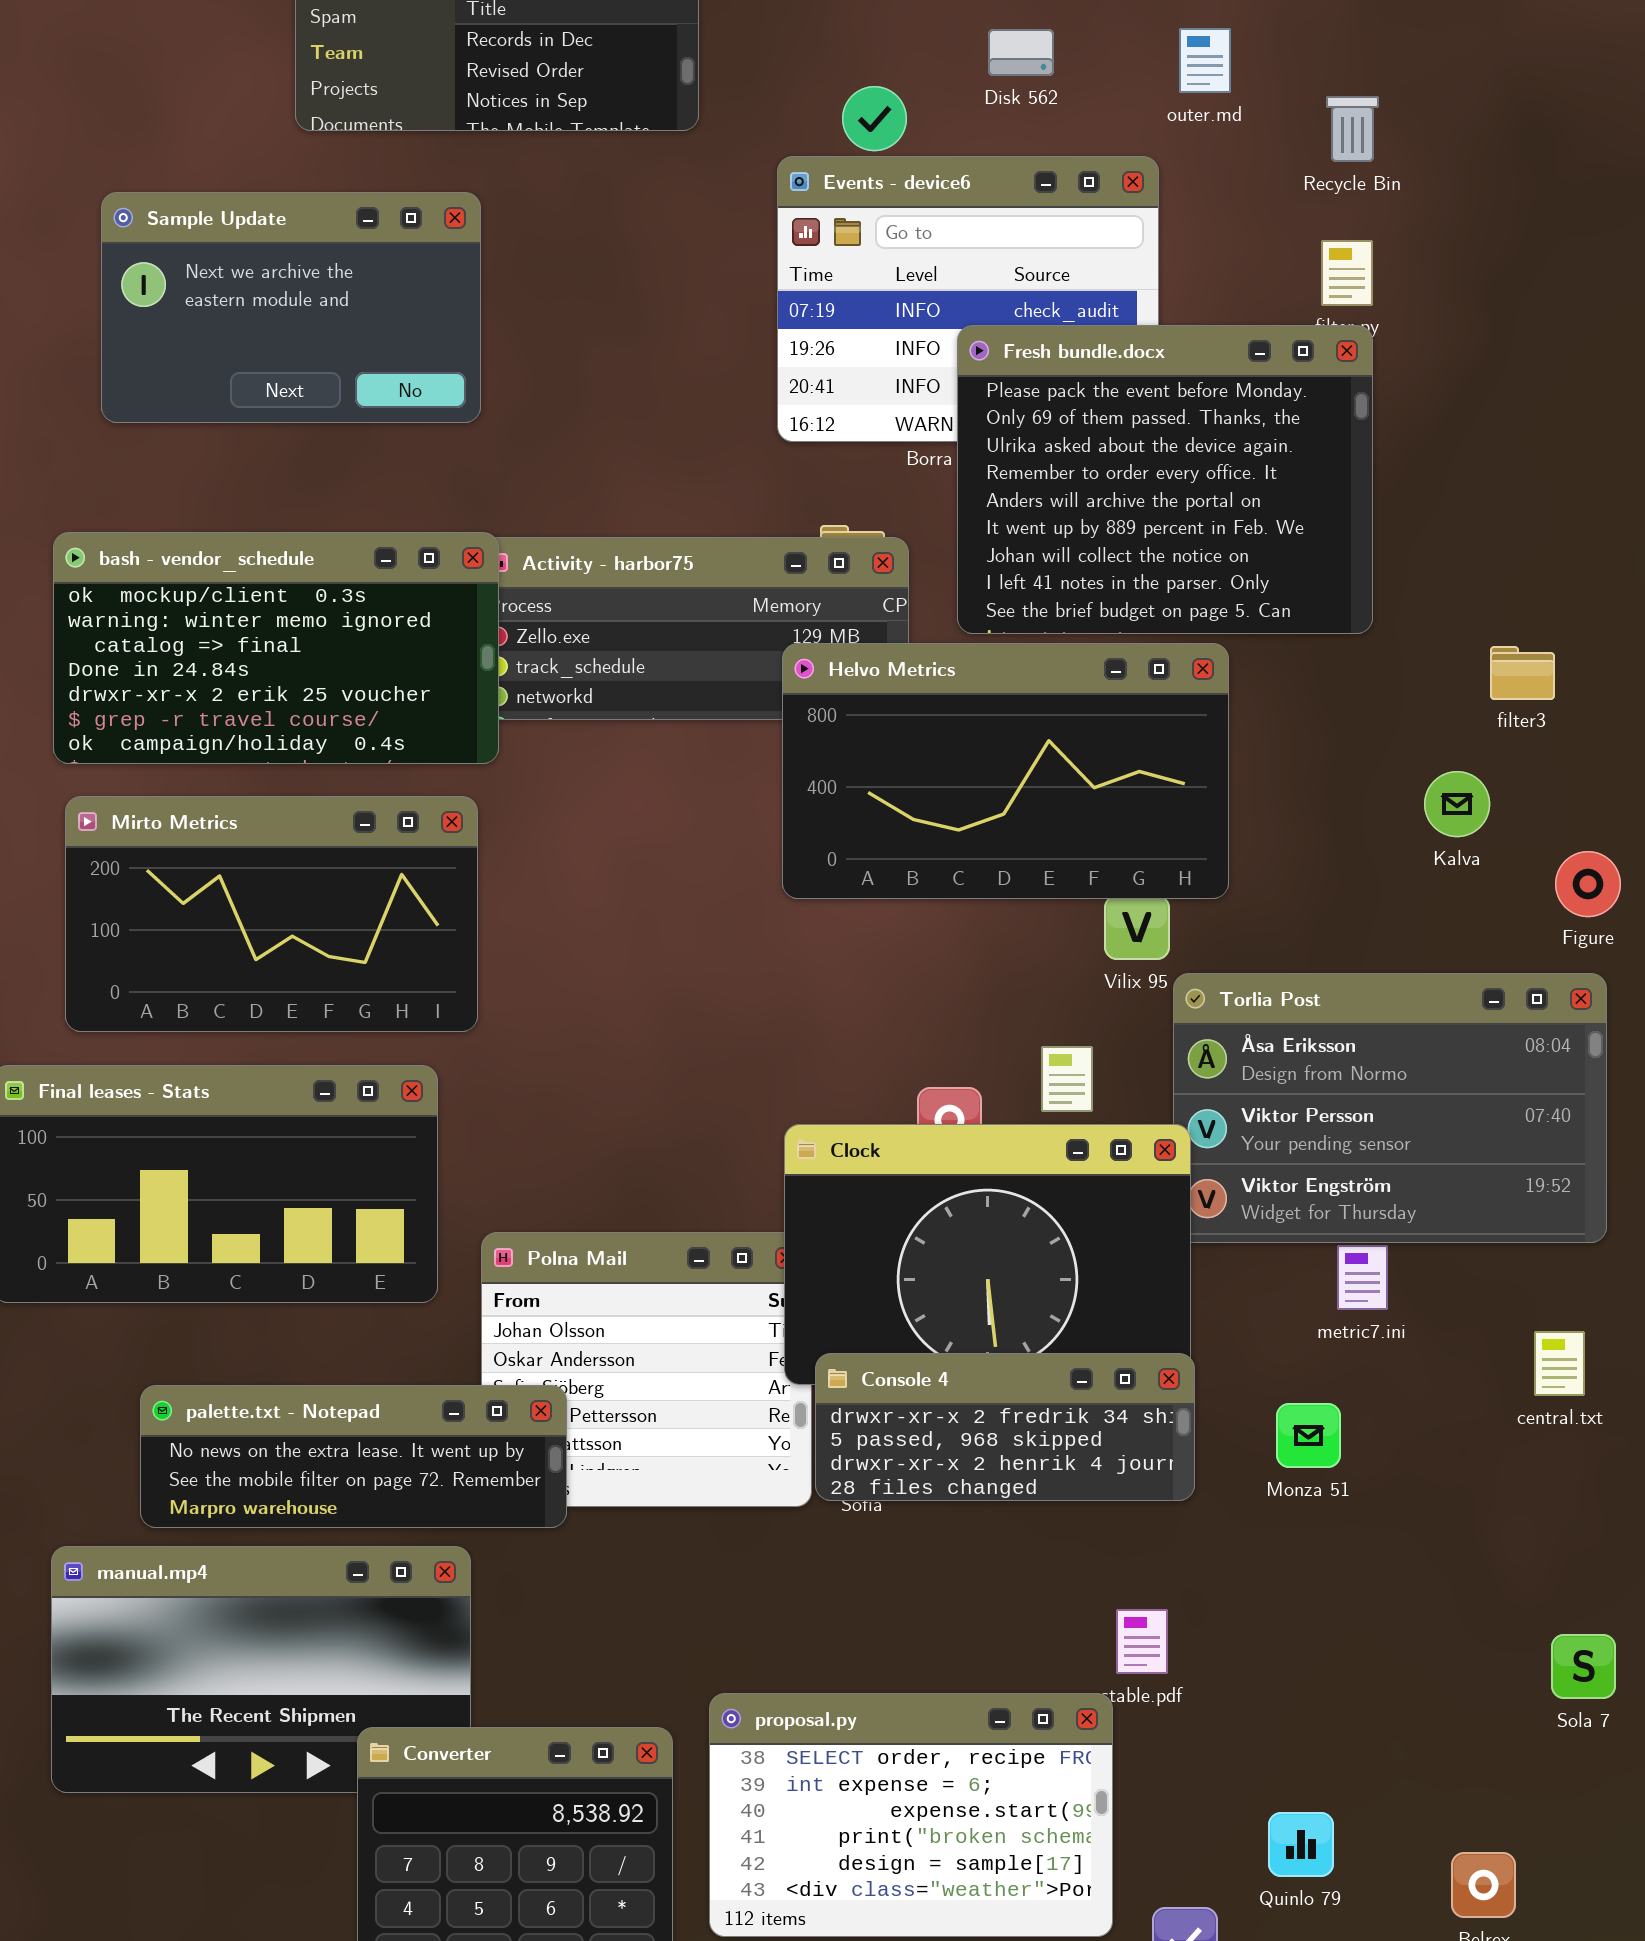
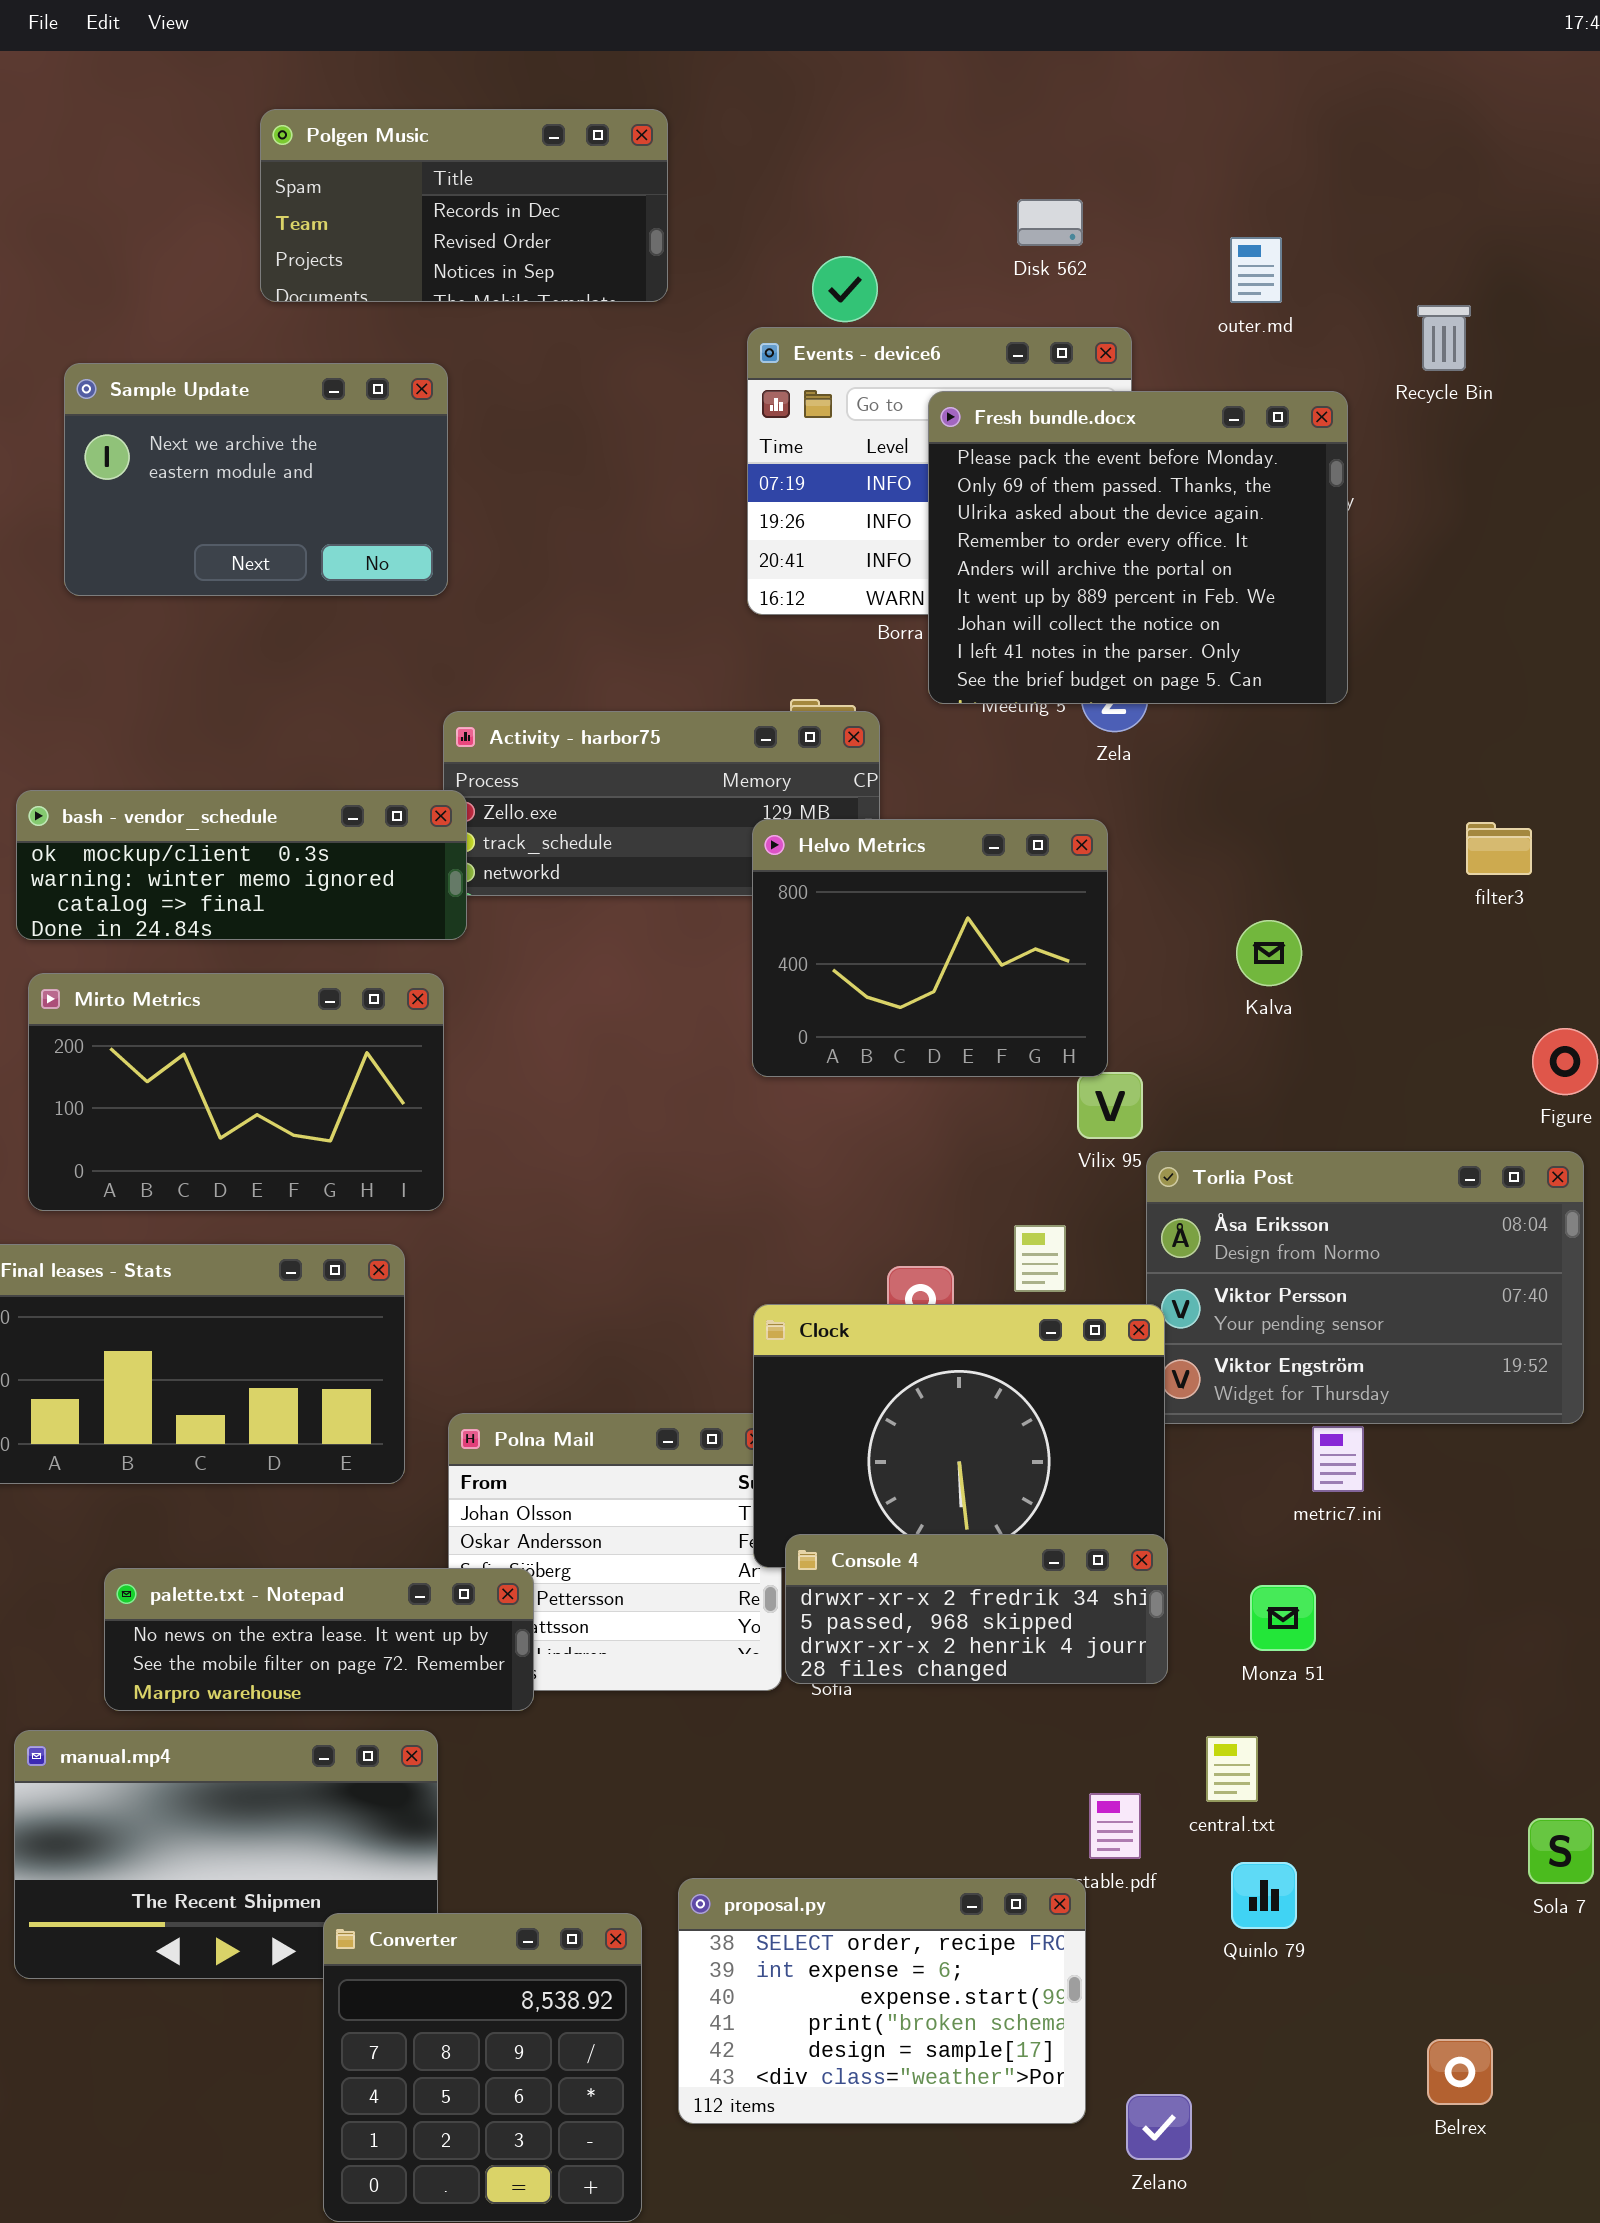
outer.md: [1179,28,1231,93] -> [1230,237,1282,303], moved
Disk 562: [988,29,1054,76] -> [1017,199,1083,246], moved
Recycle Bin: [1326,96,1379,162] -> [1417,305,1471,371], moved
Fresh bundle.docx: [957,325,1373,634] -> [928,391,1348,704], moved
bash - vendor_schedule: [53,532,499,764] -> [16,790,467,940], resized
Helvo Metrics: [782,643,1229,899] -> [752,819,1108,1077], resized
Kalva: [1424,771,1490,837] -> [1236,920,1302,986], moved
central.txt: [1534,1331,1585,1396] -> [1206,1736,1258,1802], moved
Quinlo 79: [1268,1812,1334,1877] -> [1231,1862,1297,1929], moved

